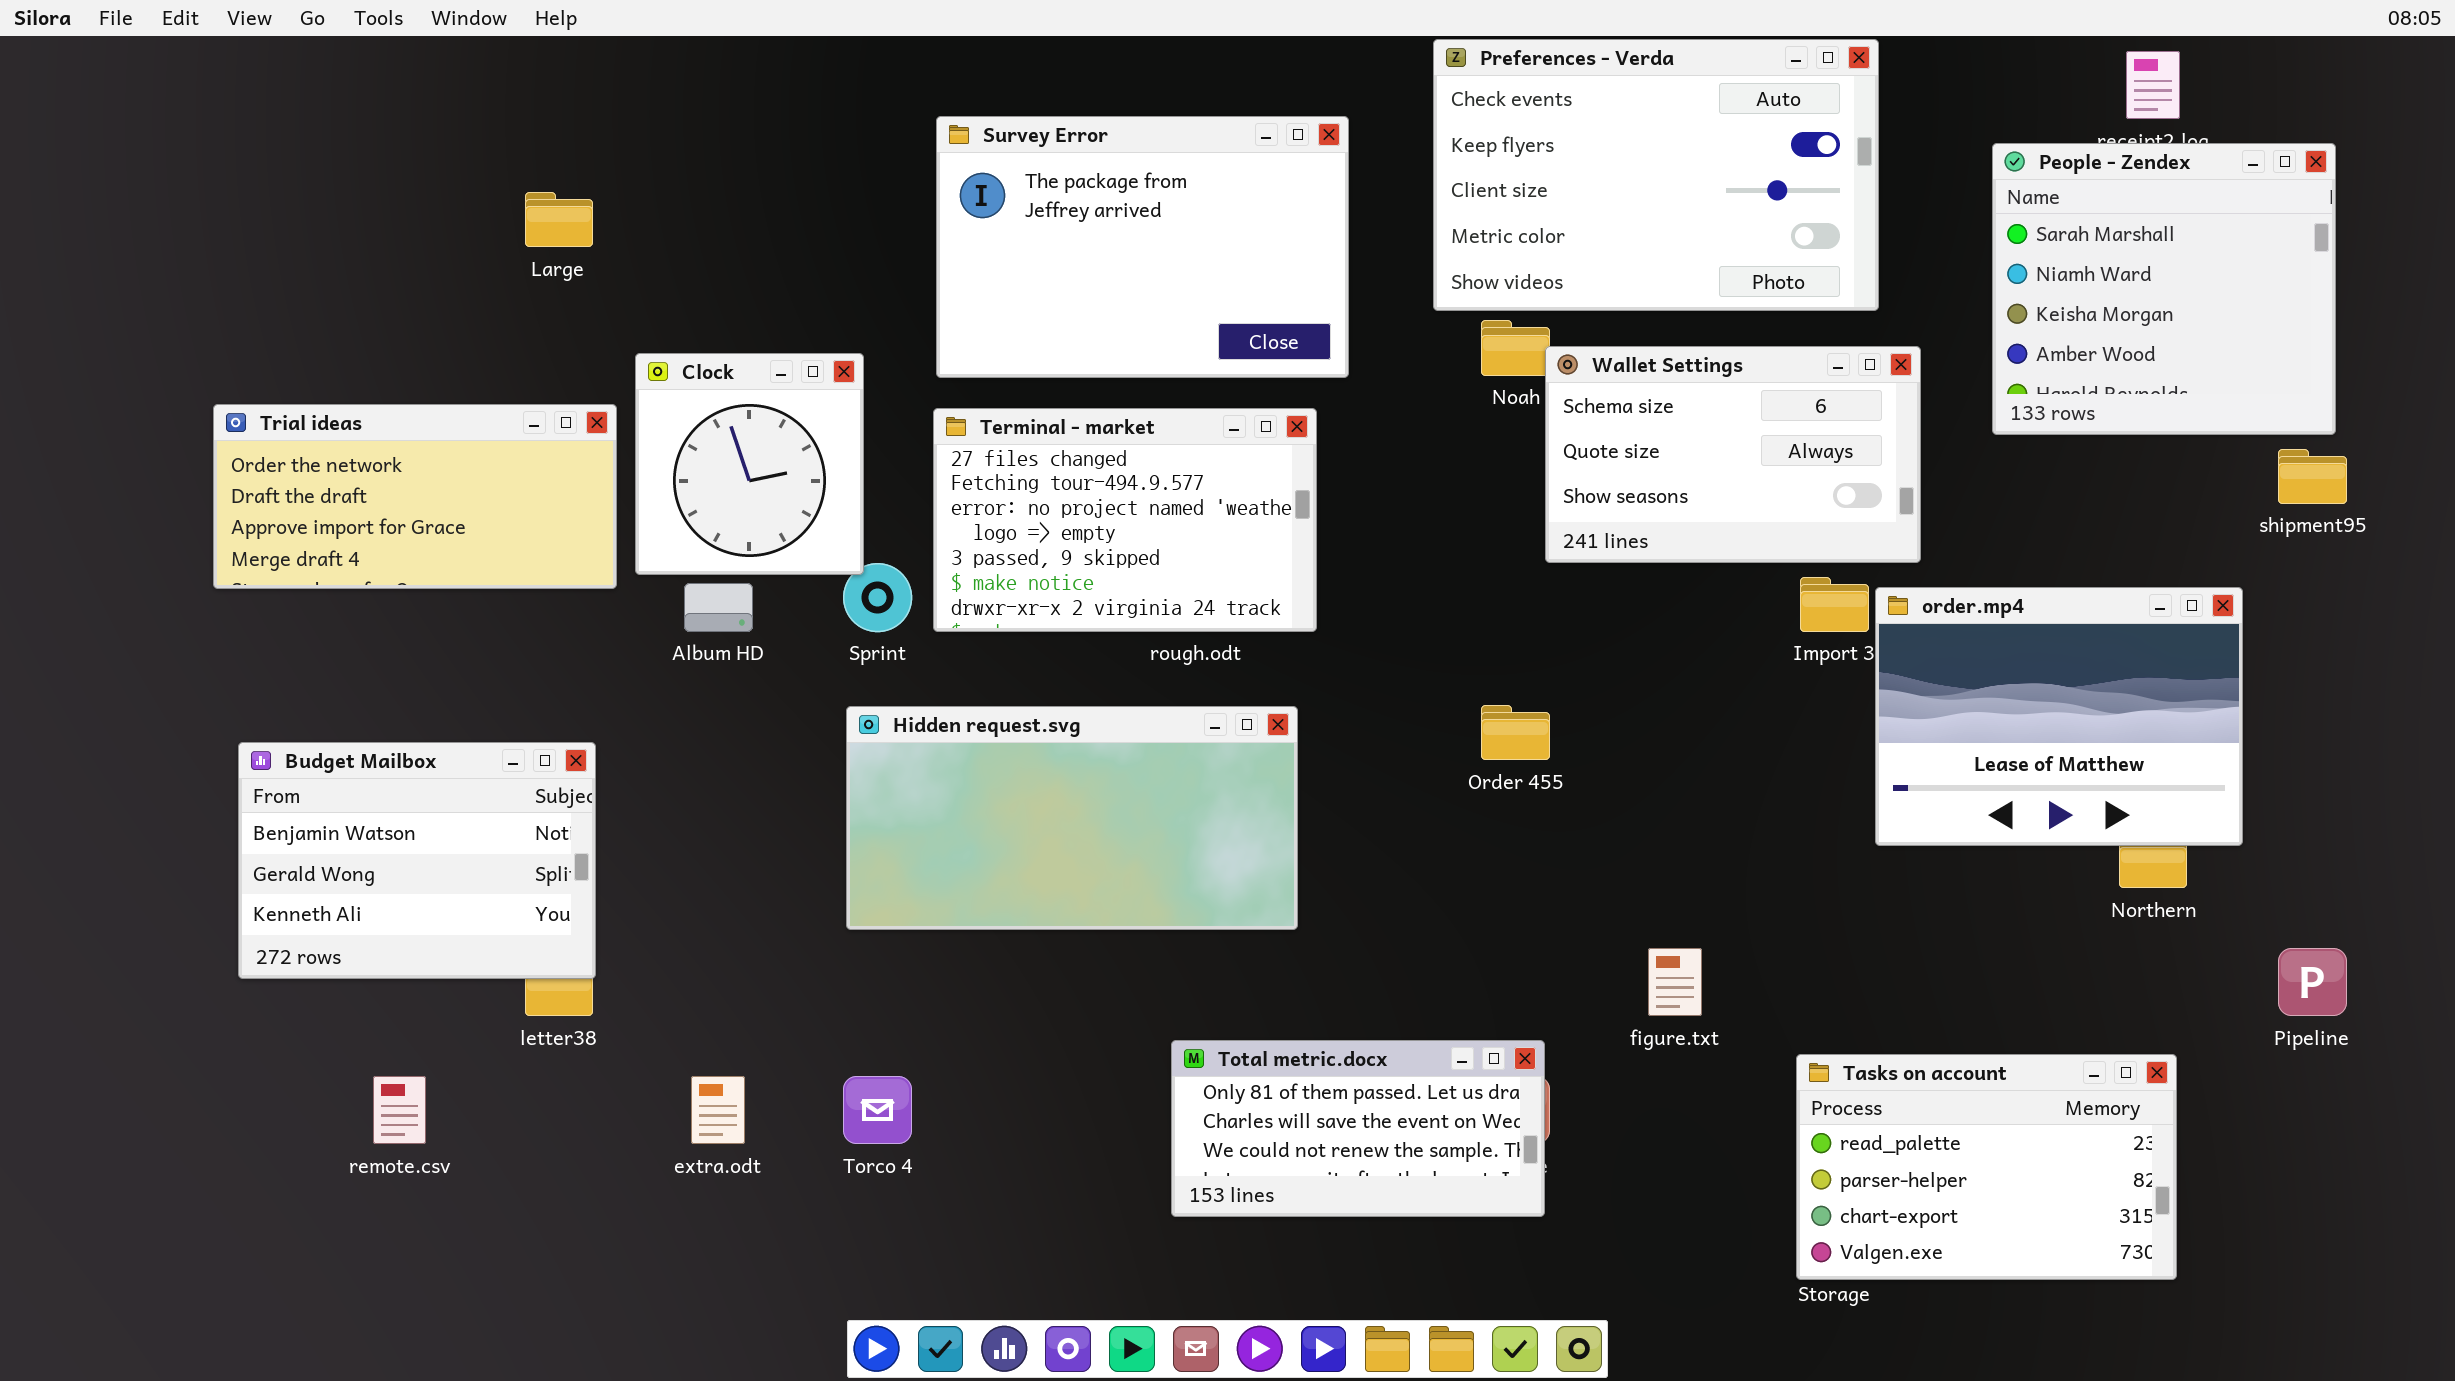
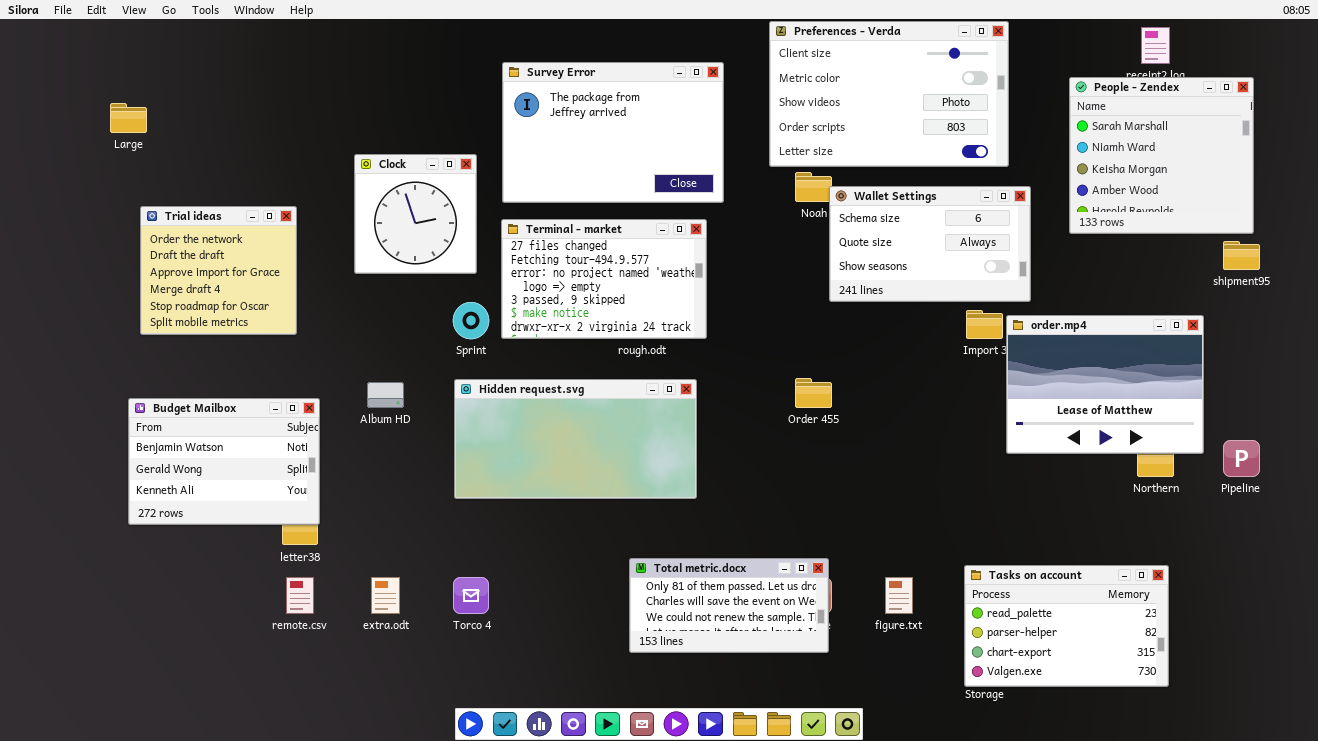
Preferences - Verda: [1433,39,1879,311] -> [769,21,1009,167], scrolled down 2 rows
Large: [525,192,593,247] -> [110,103,147,133], moved
Clock: [635,353,864,575] -> [354,154,477,274], moved
Trial ideas: [213,404,617,589] -> [140,206,297,335], moved, resized
Album HD: [684,583,753,632] -> [367,382,404,408], moved
figure.txt: [1648,948,1702,1016] -> [885,577,913,614], moved
Pipeline: [2278,948,2347,1016] -> [1223,440,1260,477], moved
remote.csv: [373,1076,426,1144] -> [286,577,314,614], moved

